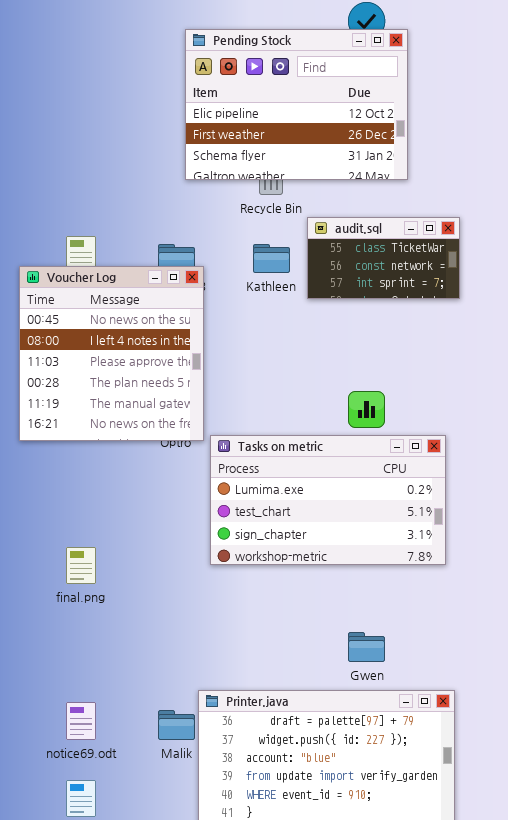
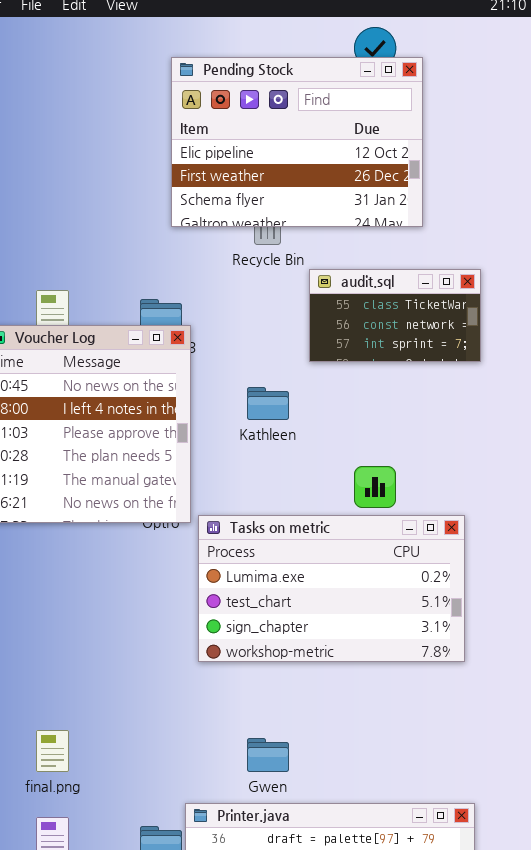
Kathleen: [253,244,290,273] -> [247,387,289,420], moved
final.png: [66,547,96,584] -> [36,730,69,772], moved
Gwen: [348,632,385,662] -> [247,738,289,772], moved

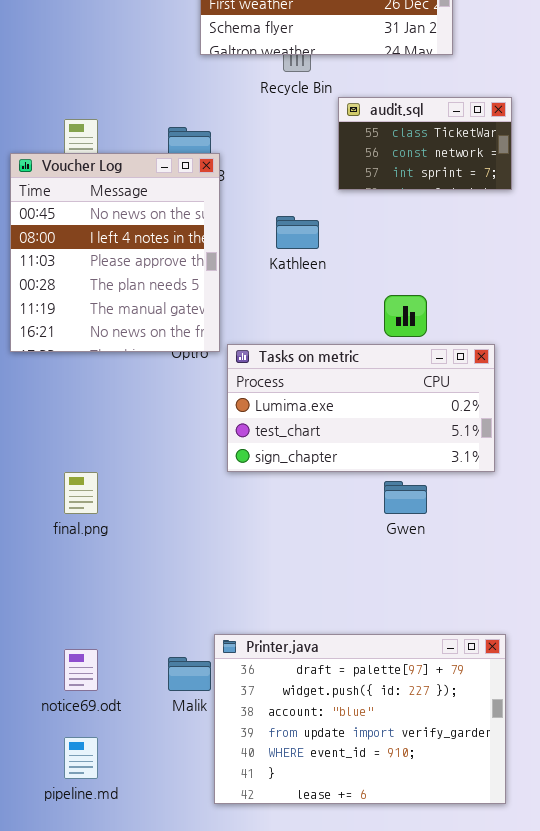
Tasks on metric: [198,515,465,662] -> [227,344,495,472], resized
final.png: [36,730,69,772] -> [64,472,98,514], moved
Gwen: [247,738,289,772] -> [384,481,427,514], moved

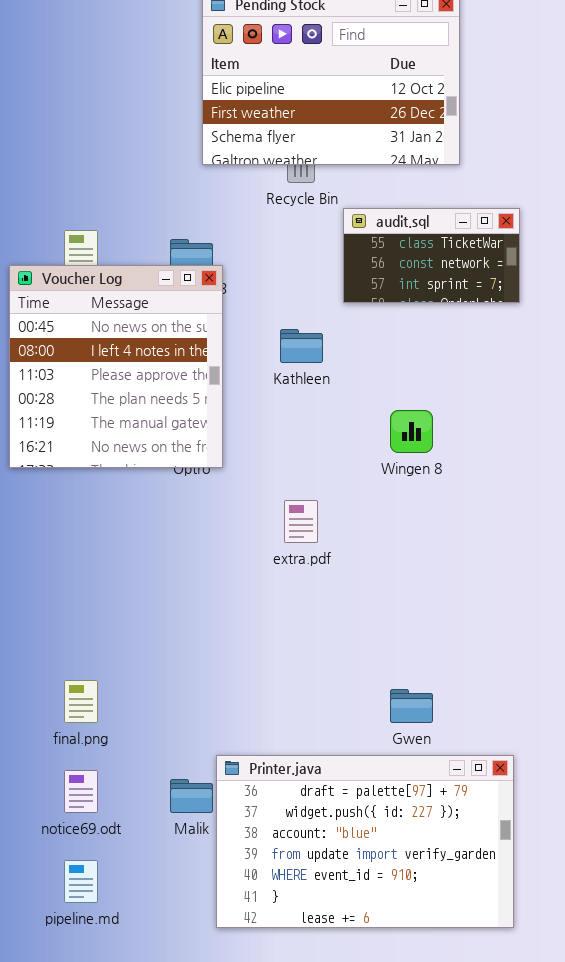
Tasks on metric: [227,344,495,472] -> none, closed
final.png: [64,472,98,514] -> [64,680,98,723], moved
Gwen: [384,481,427,514] -> [390,689,433,723], moved

